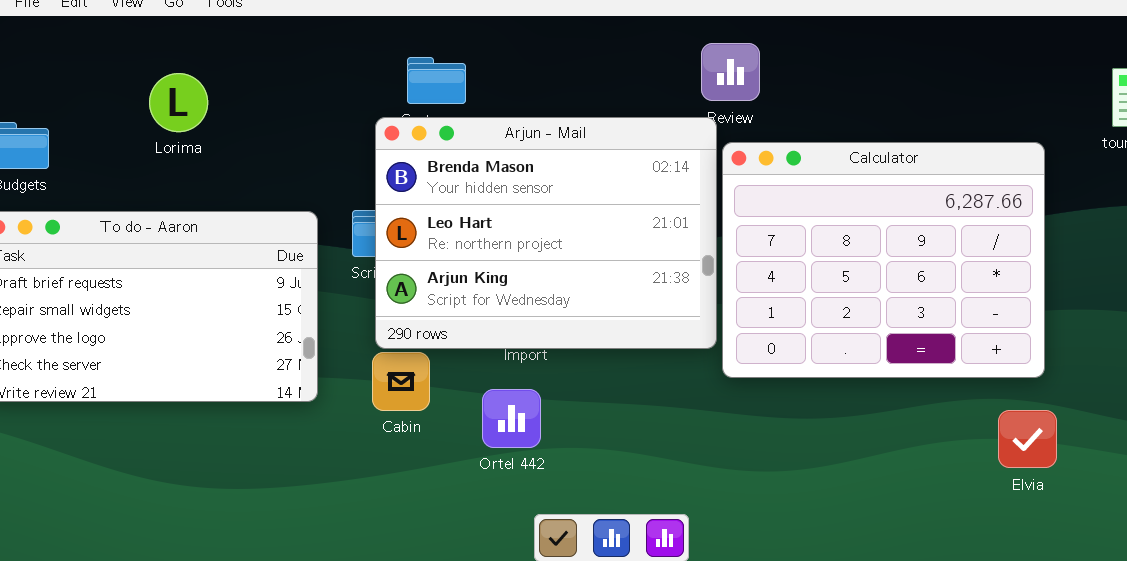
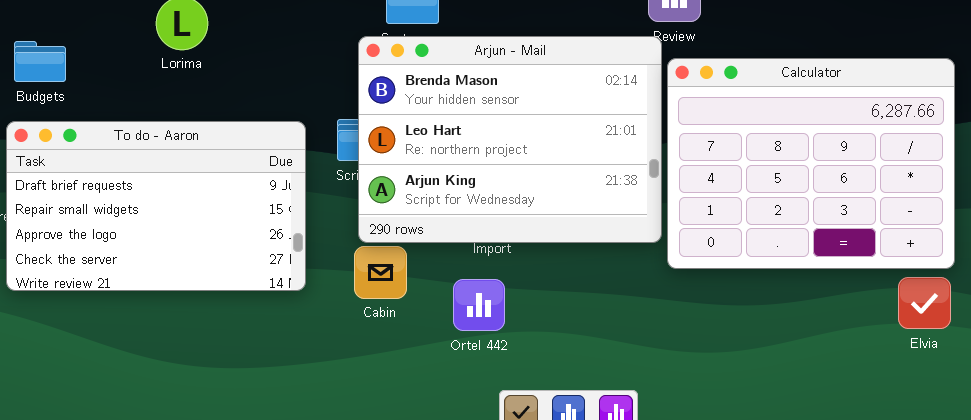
Elvia: [998,410,1057,468] -> [898,277,951,329], moved

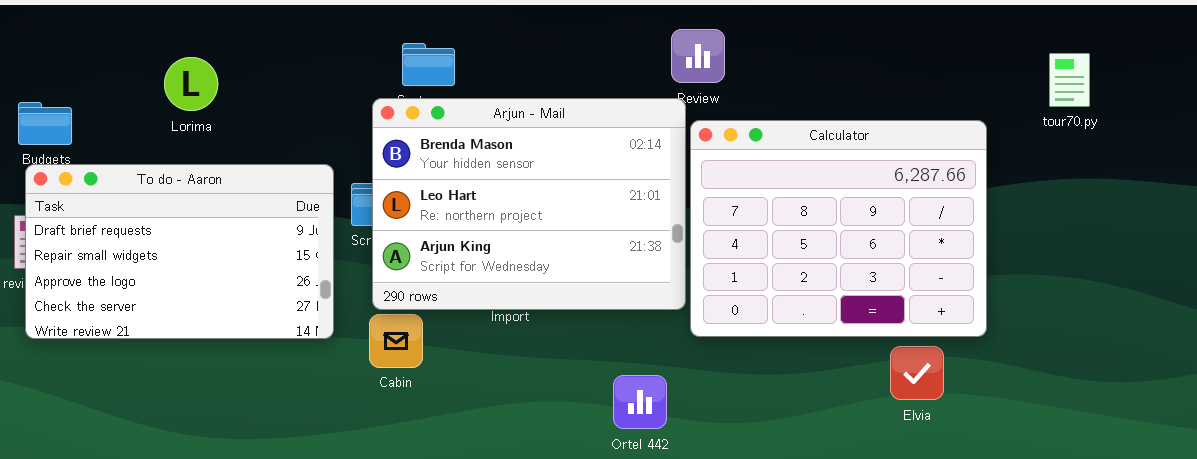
To do - Aaron: [6,121,306,291] -> [25,164,334,339], moved
Elvia: [898,277,951,329] -> [890,346,944,400], moved
Ortel 442: [453,279,505,331] -> [613,375,667,429], moved

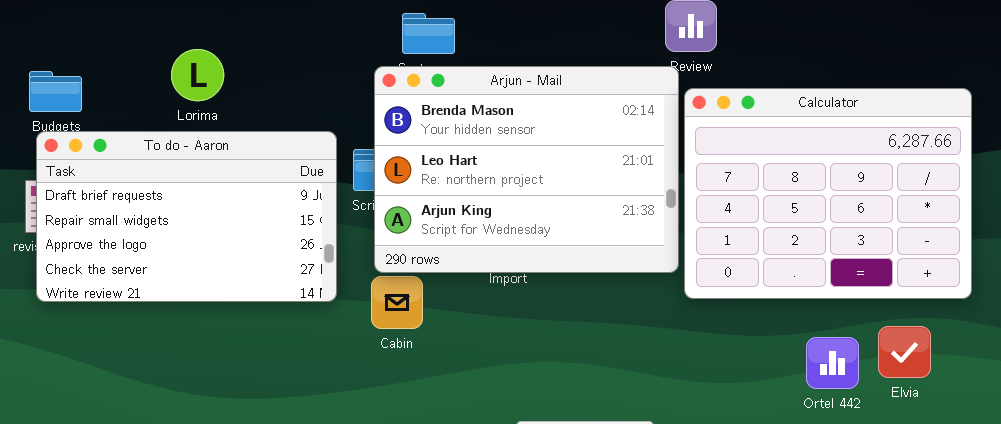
Lorima: [164,57,218,111] -> [171,49,224,101], moved
Elvia: [890,346,944,400] -> [878,326,931,378], moved
Ortel 442: [613,375,667,429] -> [806,337,859,389], moved

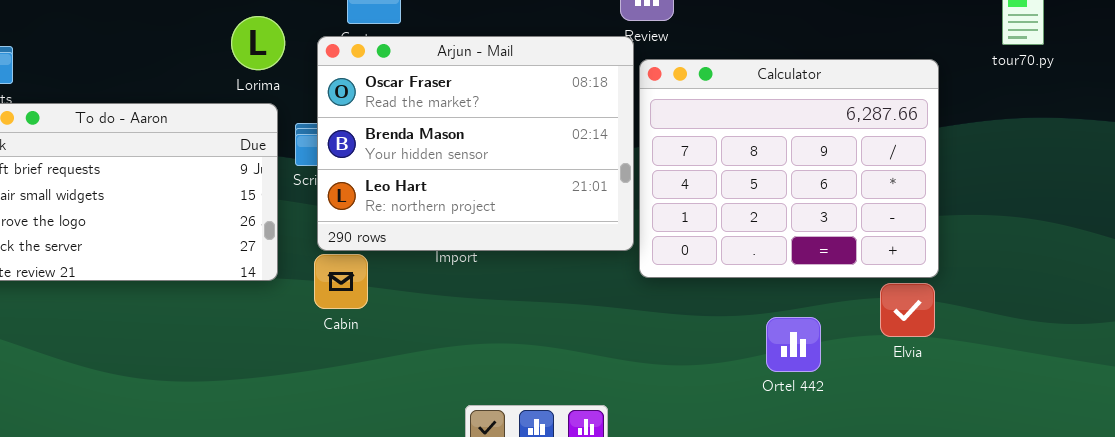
Lorima: [171,49,224,101] -> [231,16,285,70], moved
Arjun - Mail: [374,66,679,273] -> [317,36,634,251], scrolled up 1 row
Elvia: [878,326,931,378] -> [880,283,935,337], moved

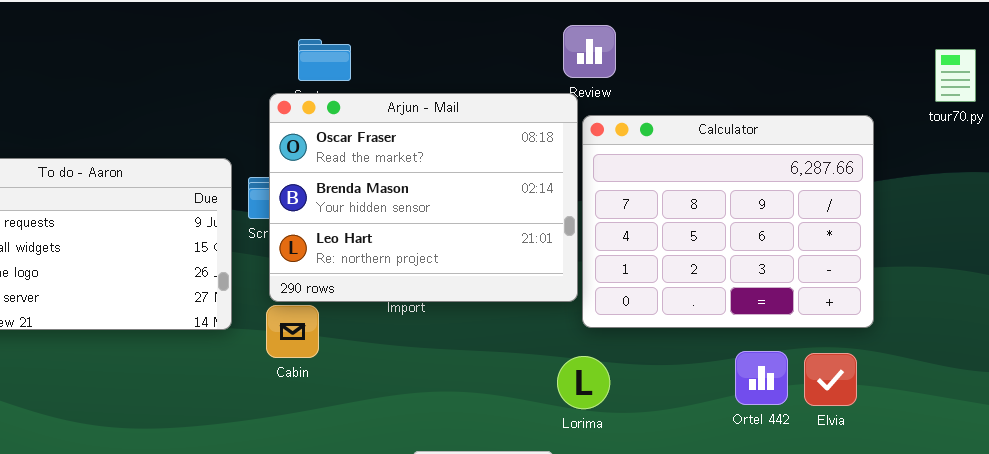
Lorima: [231,16,285,70] -> [557,356,610,409], moved
Elvia: [880,283,935,337] -> [804,353,857,406], moved
Ortel 442: [766,317,821,372] -> [735,351,788,405], moved

